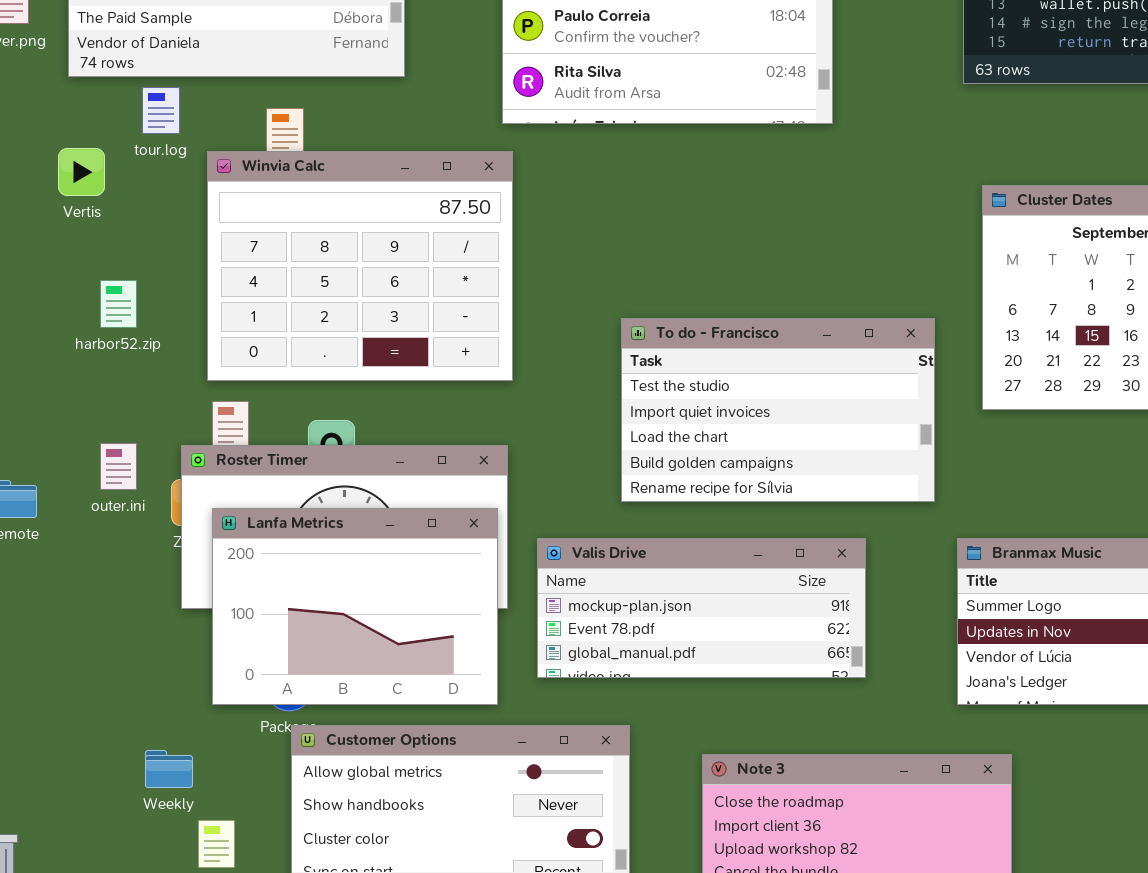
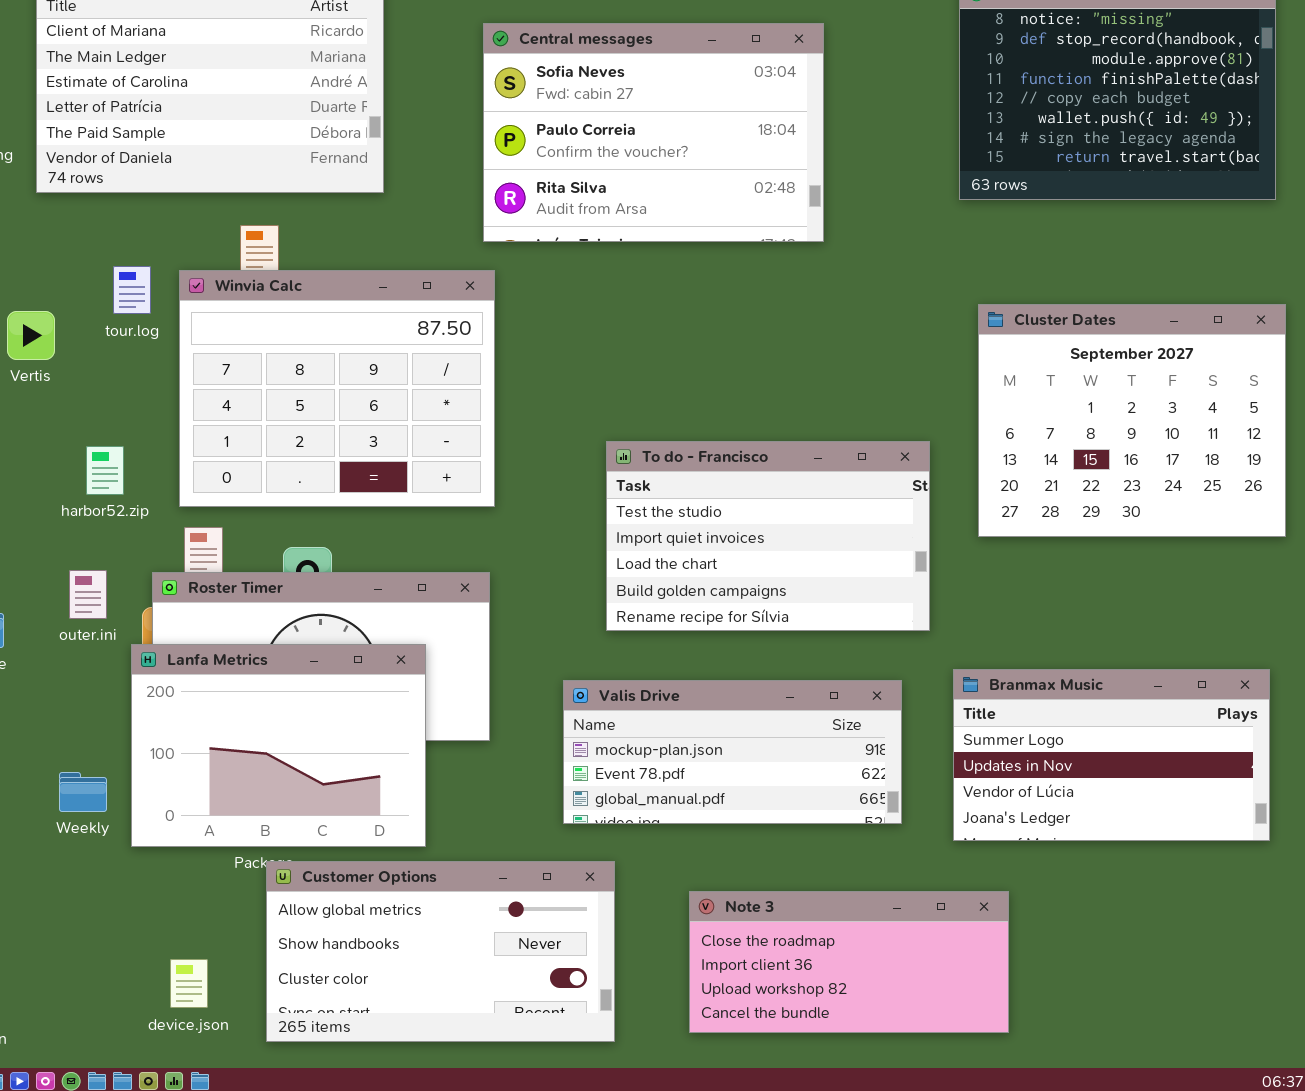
tour.log: [142,87,180,134] -> [113,266,151,314], moved
Vertis: [58,148,105,196] -> [7,311,55,360], moved
harbor52.zip: [100,280,137,328] -> [86,446,124,495], moved
Lanfa Metrics: [212,508,498,705] -> [131,644,426,847], moved
Valis Drive: [537,538,866,678] -> [563,680,902,824], moved
Weekly: [145,750,193,788] -> [59,772,107,812], moved

